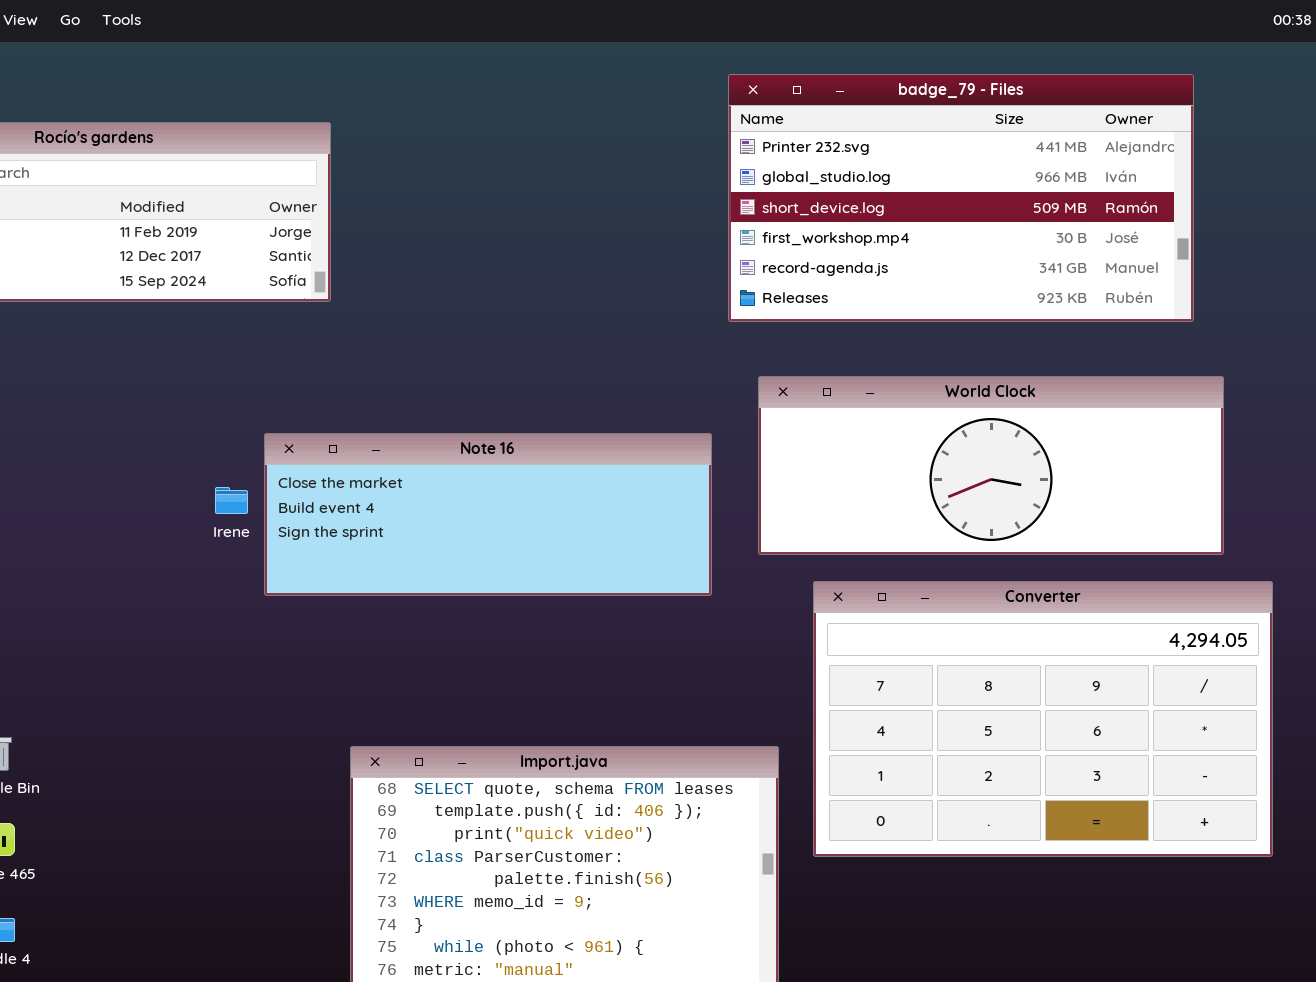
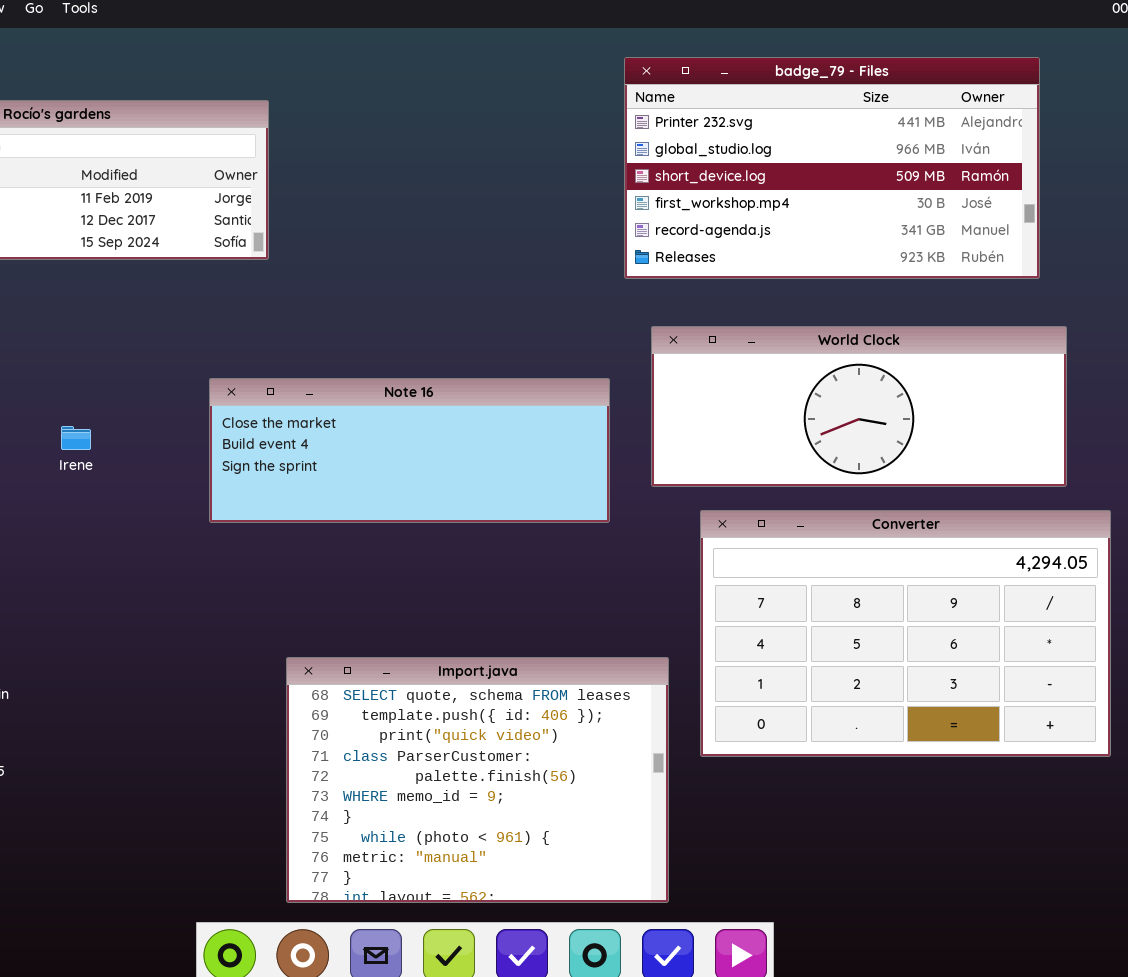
Irene: [215,487,248,514] -> [61,426,91,450], moved

